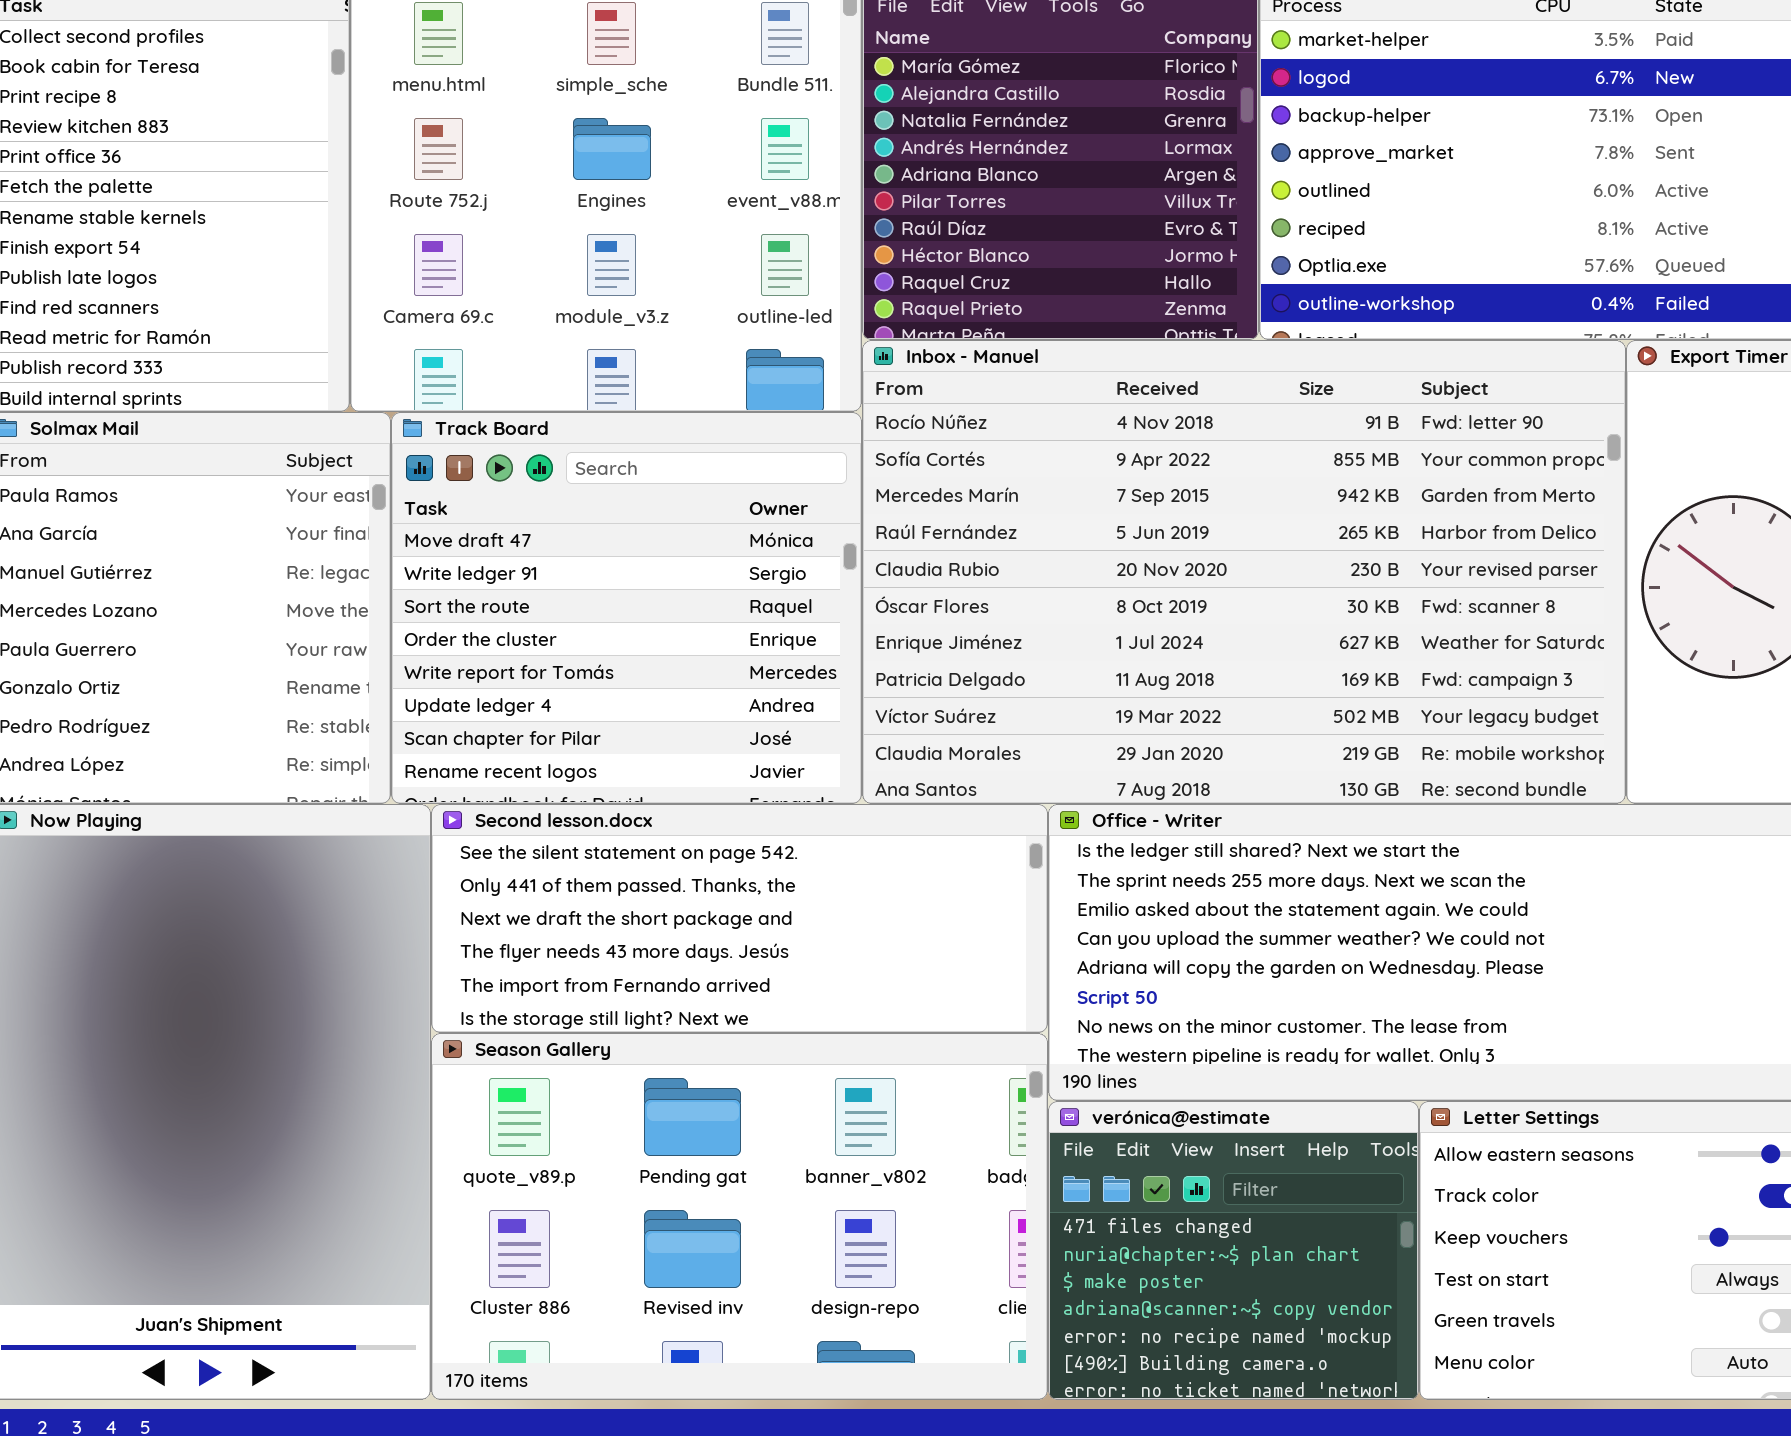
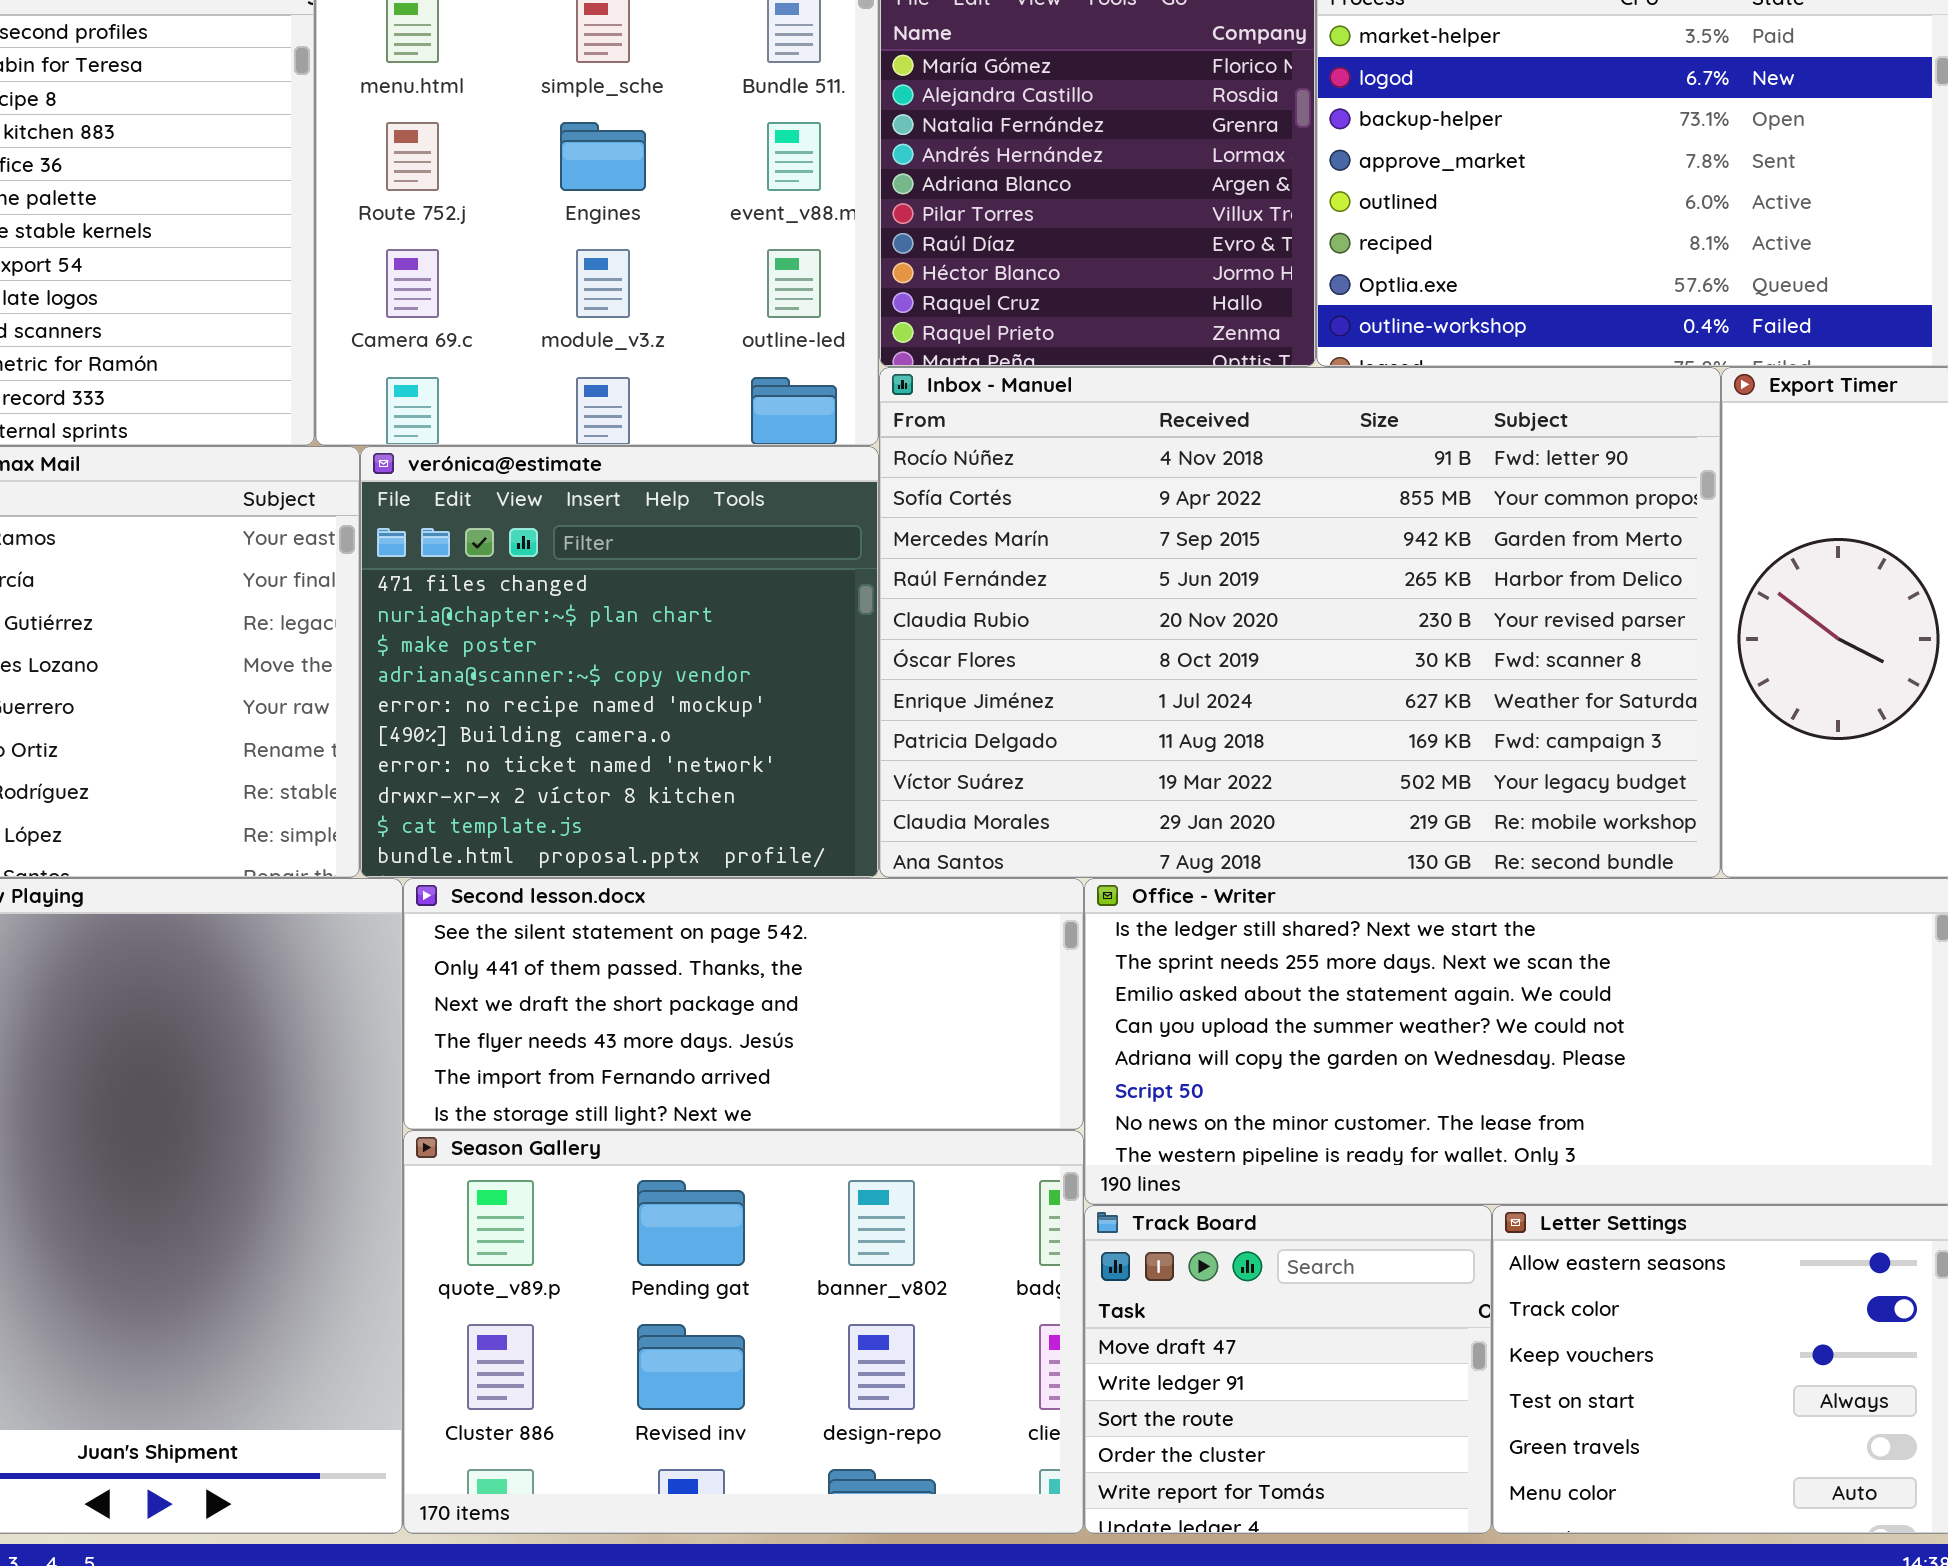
Track Board: [391,412,862,804] -> [1084,1205,1492,1534], moved, resized
verónica@estimate: [1048,1101,1419,1400] -> [360,446,879,878], moved, resized

